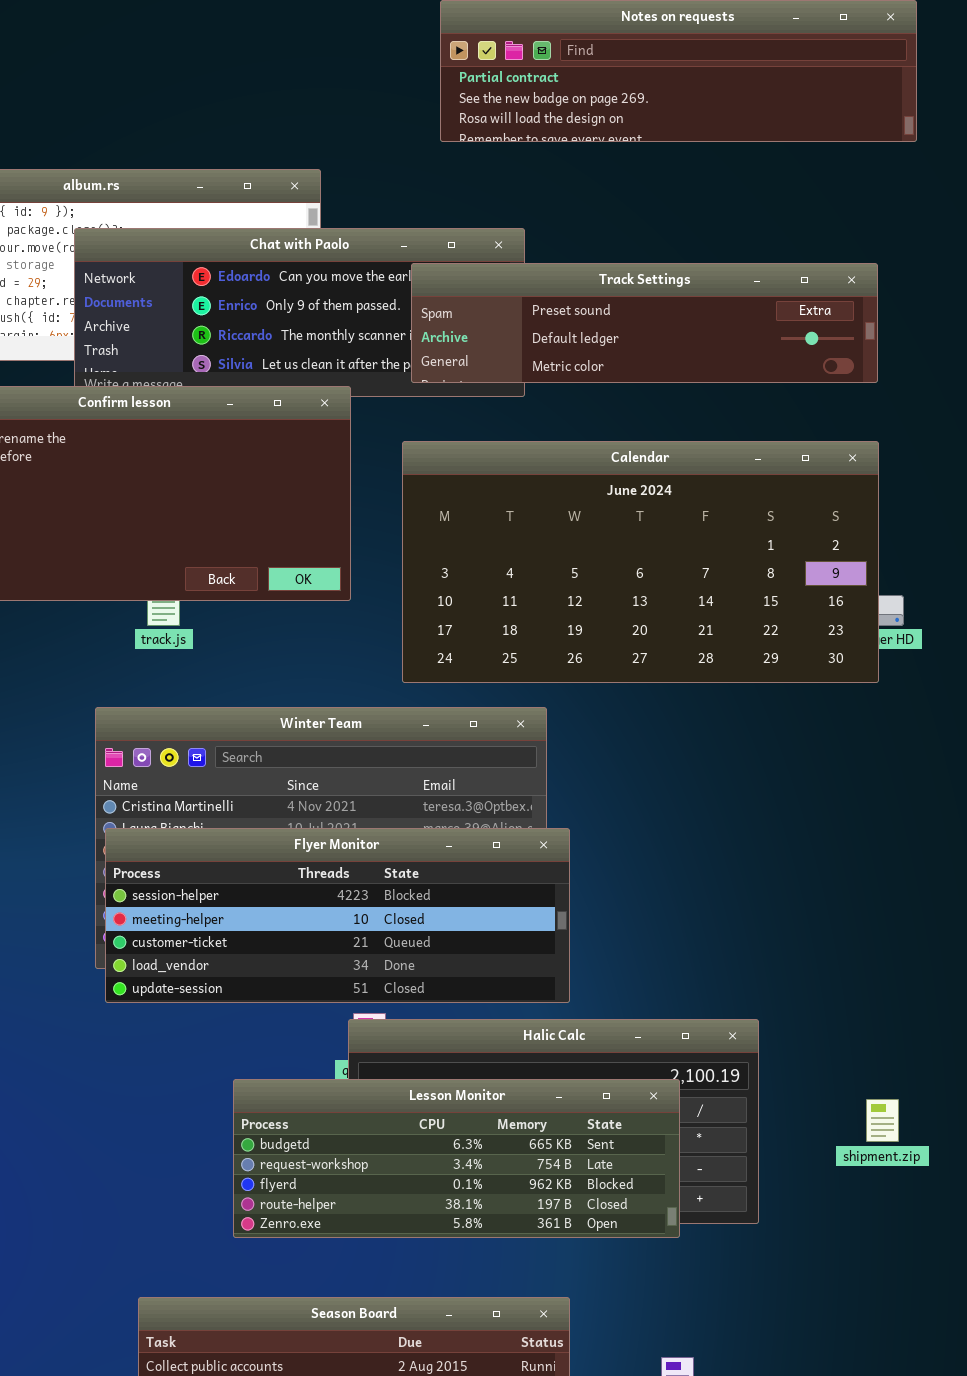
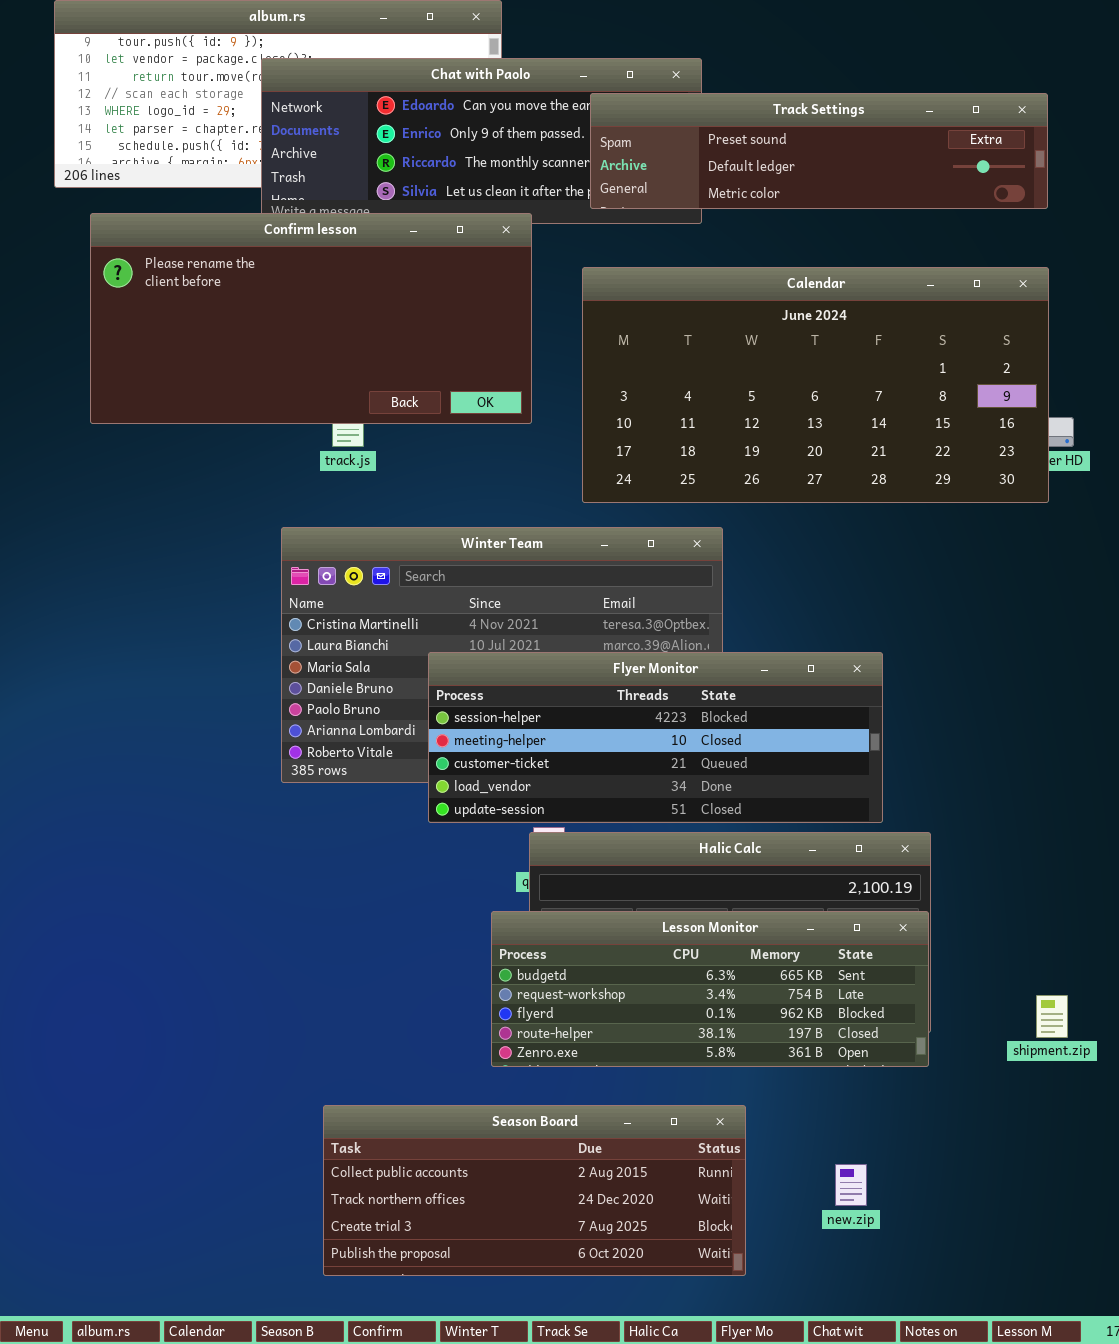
Flyer Monitor: [105,828,570,1003] -> [428,652,883,823], moved
Lesson Monitor: [233,1079,680,1238] -> [491,911,929,1067], moved
shipment.zip: [866,1099,899,1142] -> [1036,995,1068,1038], moved

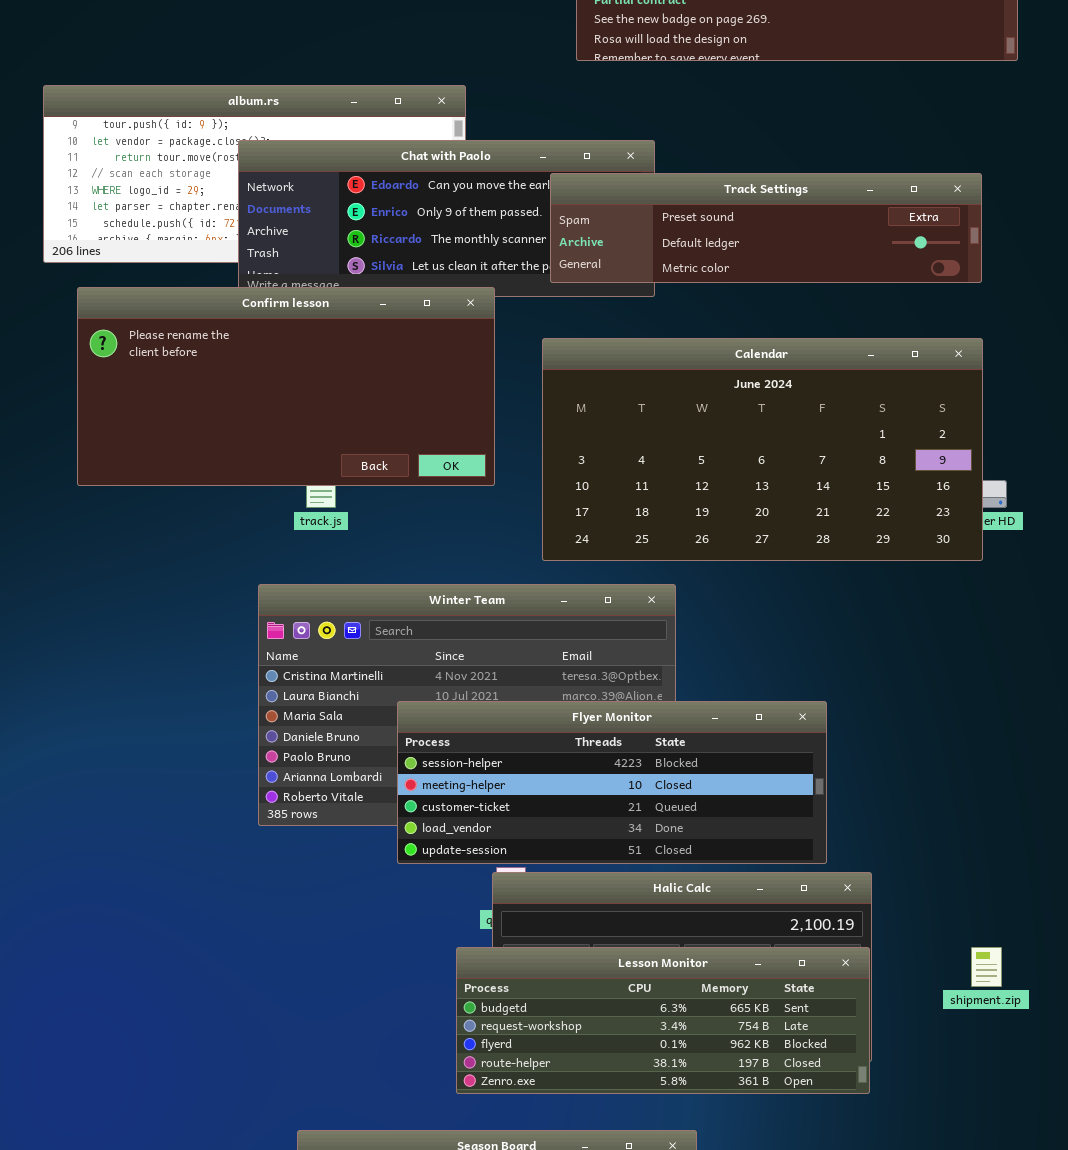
shipment.zip: [1036,995,1068,1038] -> [971,947,1002,987], moved

